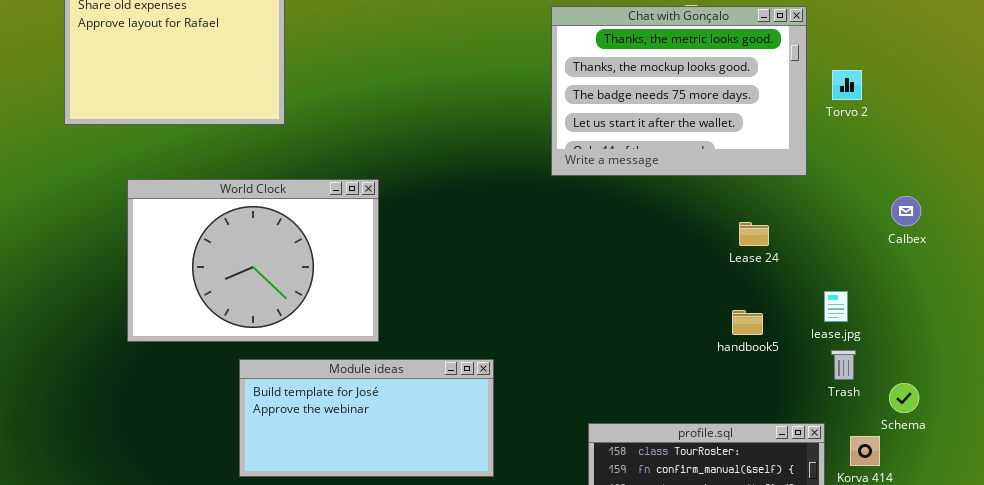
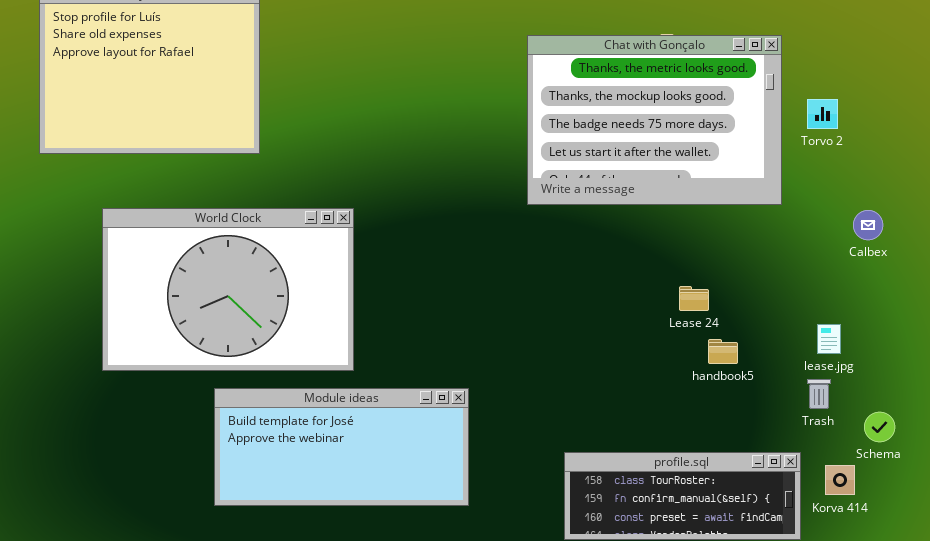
Calbex: [891,196,921,226] -> [853,210,883,240], moved
Lease 24: [739,222,769,246] -> [679,286,709,311], moved
lease.jpg: [824,291,848,322] -> [817,324,841,354], moved

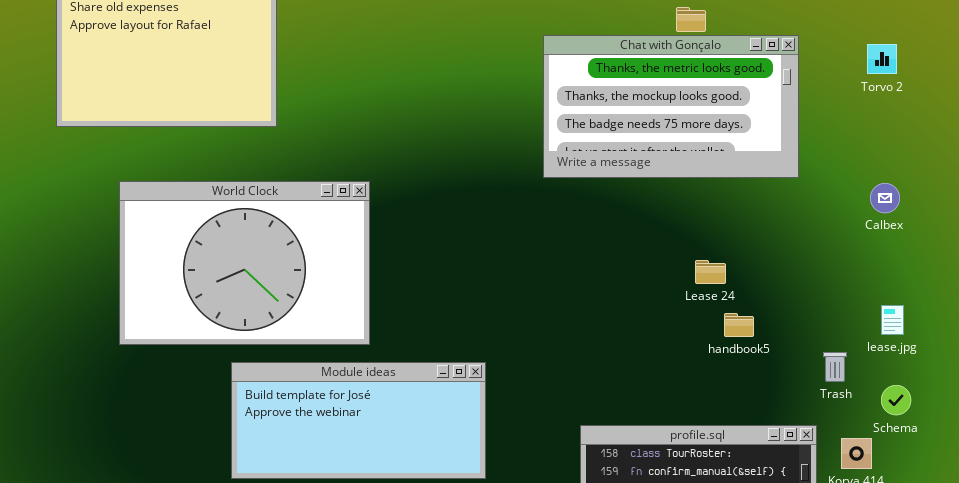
Chat with Gonçalo: [527,35,782,205] -> [543,35,799,178], resized
Torvo 2: [807,99,838,129] -> [867,44,897,74], moved
lease.jpg: [817,324,841,354] -> [881,305,904,335], moved

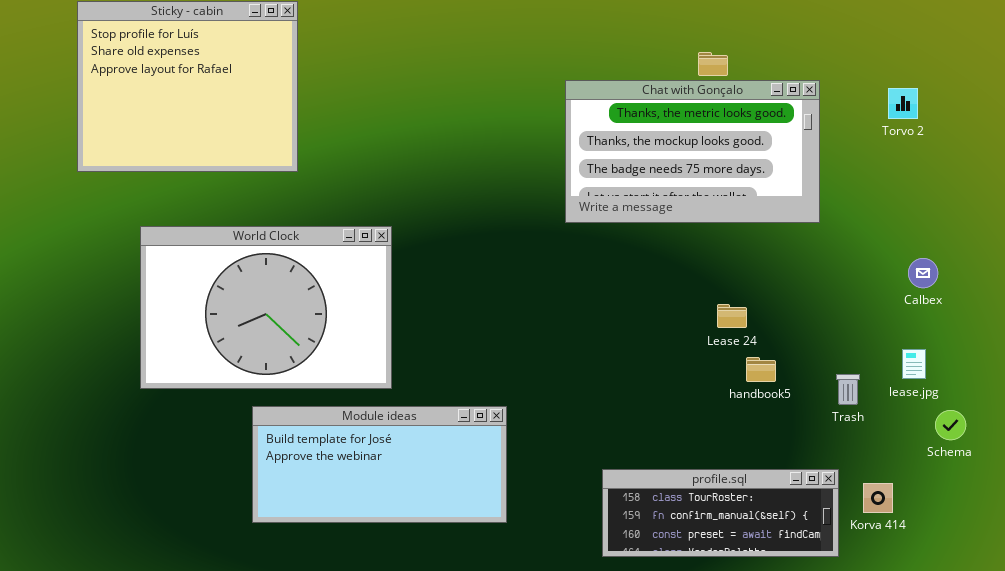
Calbex: [870,183,900,213] -> [908,258,938,288], moved
Trash: [823,352,847,382] -> [836,374,860,405], moved
Schema: [881,385,911,415] -> [935,410,966,440], moved

